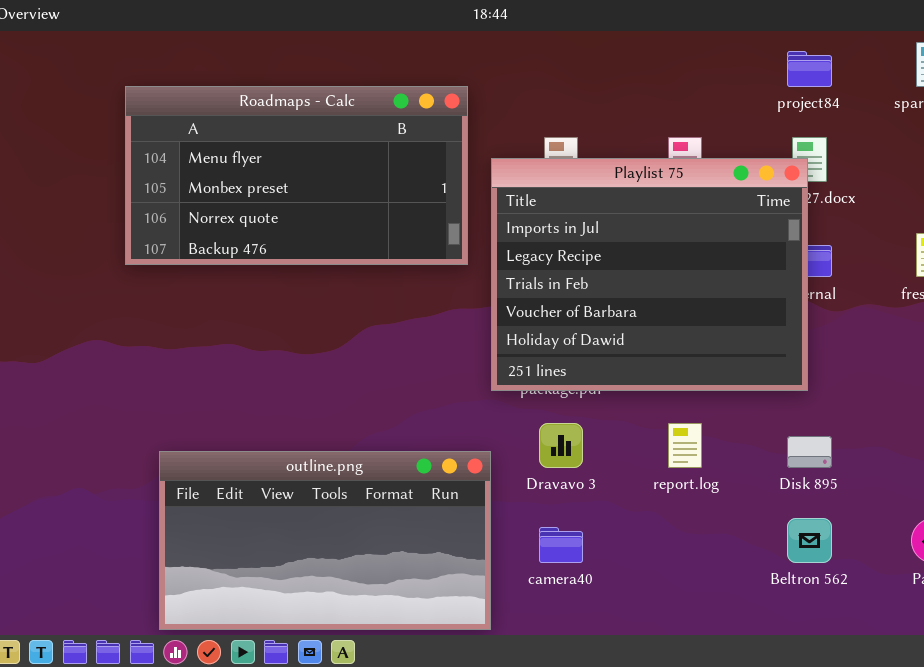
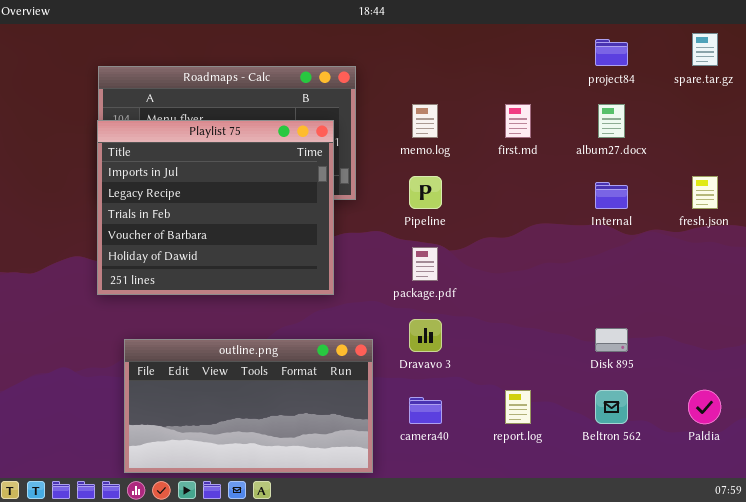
Playlist 75: [491,158,808,391] -> [97,120,334,295], moved
report.log: [668,423,702,468] -> [505,390,531,424], moved

